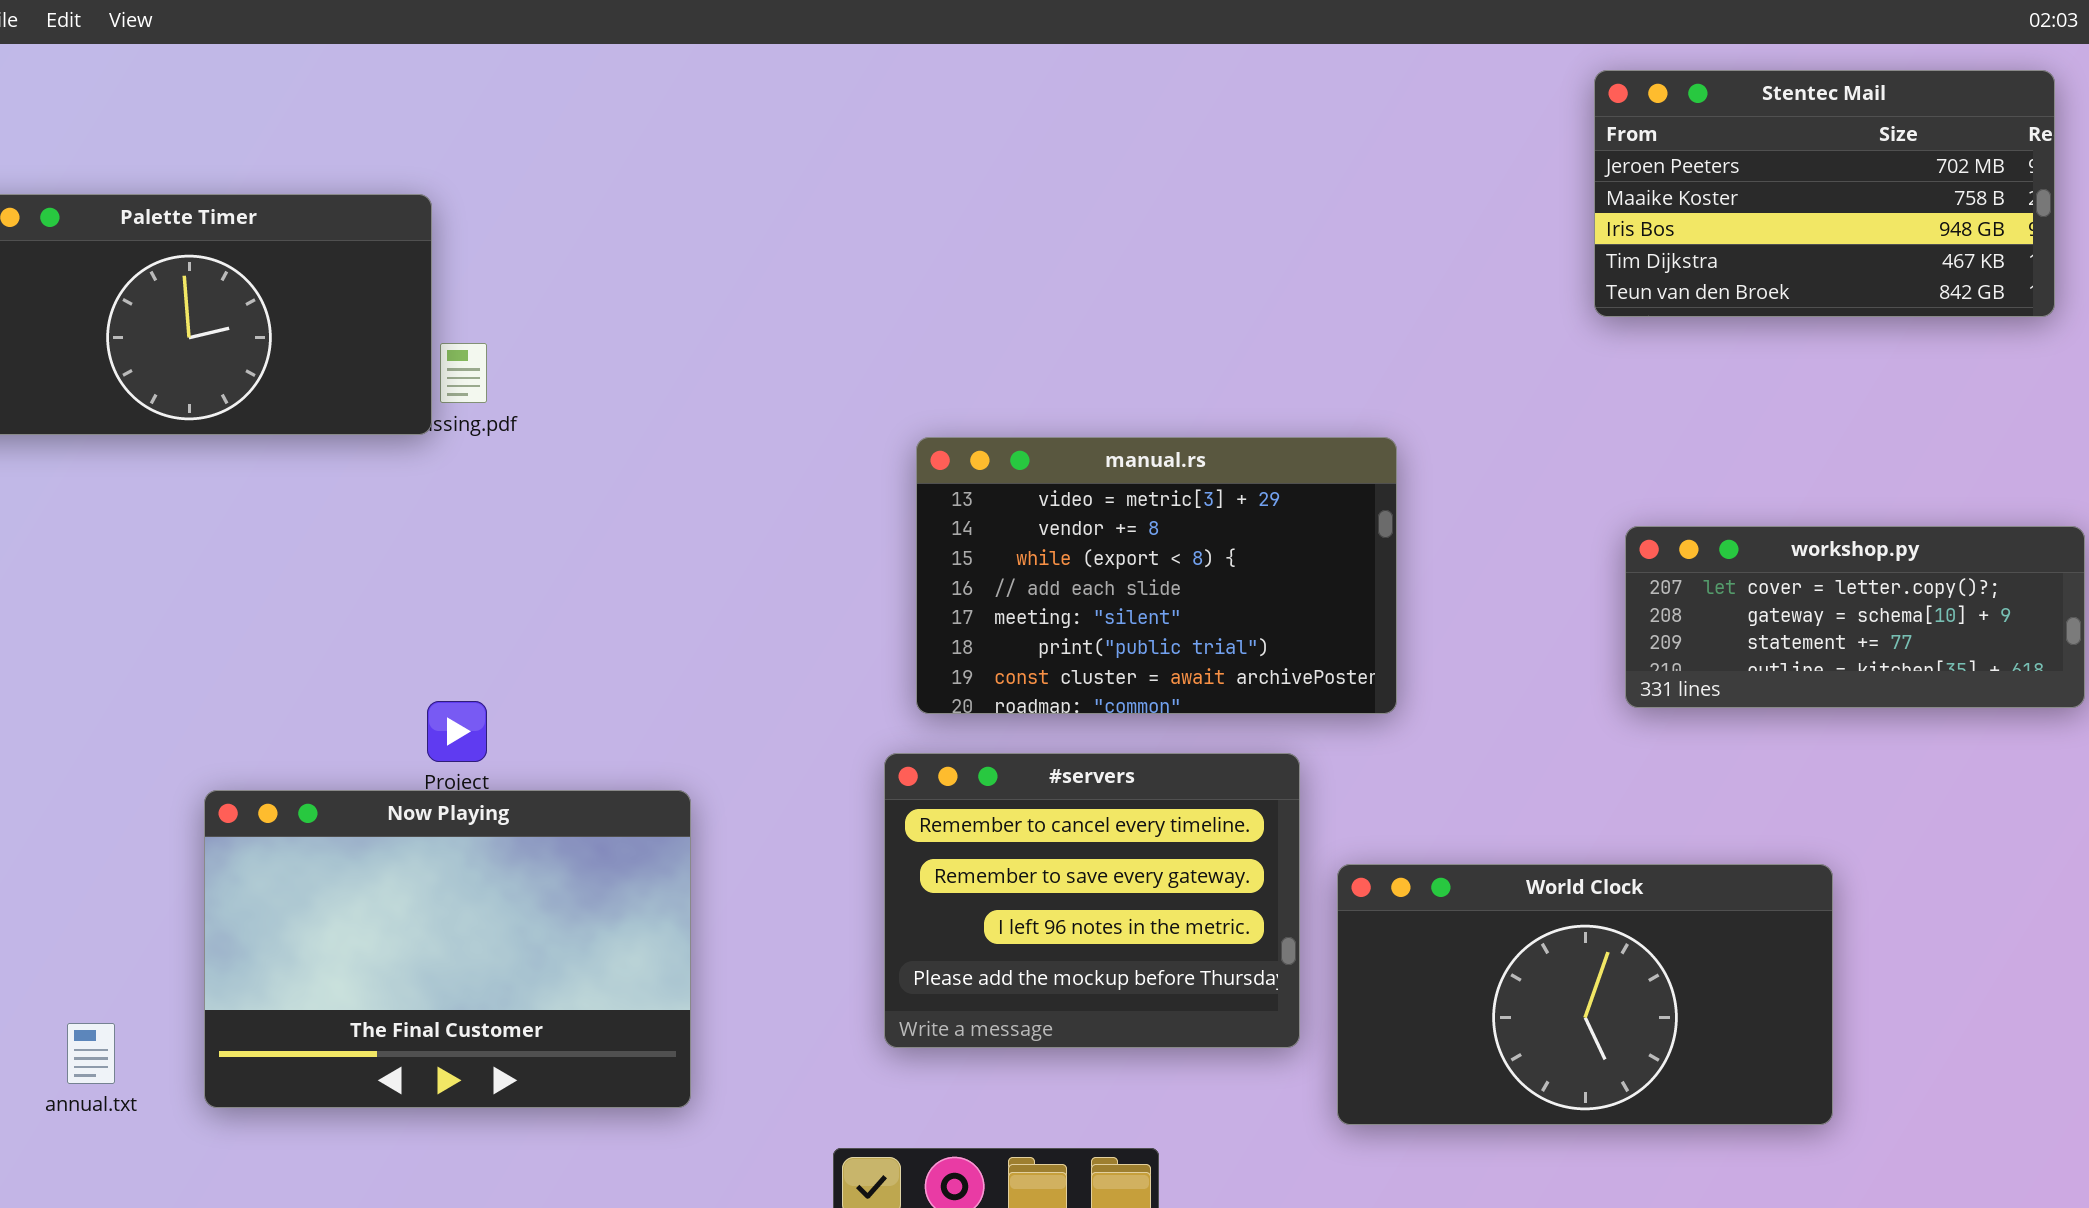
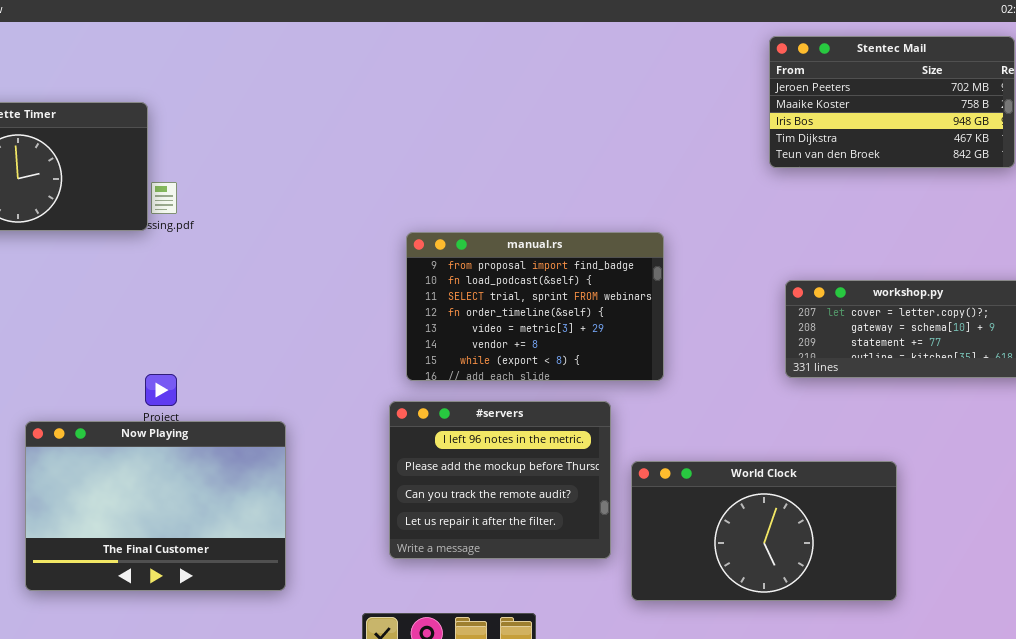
manual.rs: [916,437,1397,714] -> [406,232,664,381], scrolled up 4 rows
#servers: [884,753,1300,1048] -> [389,401,611,559], scrolled down 2 rows

